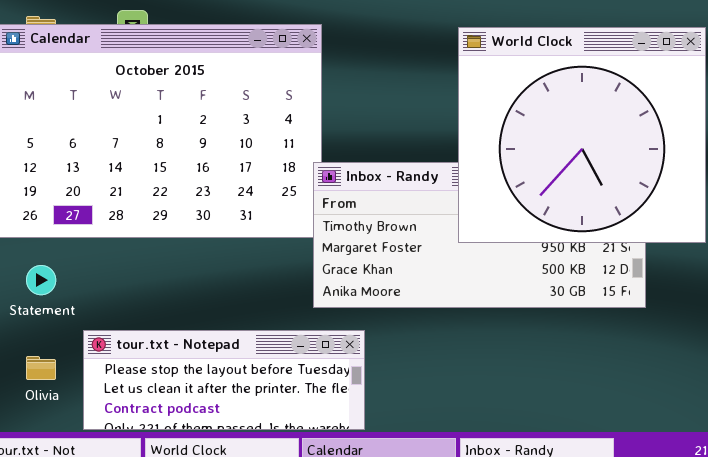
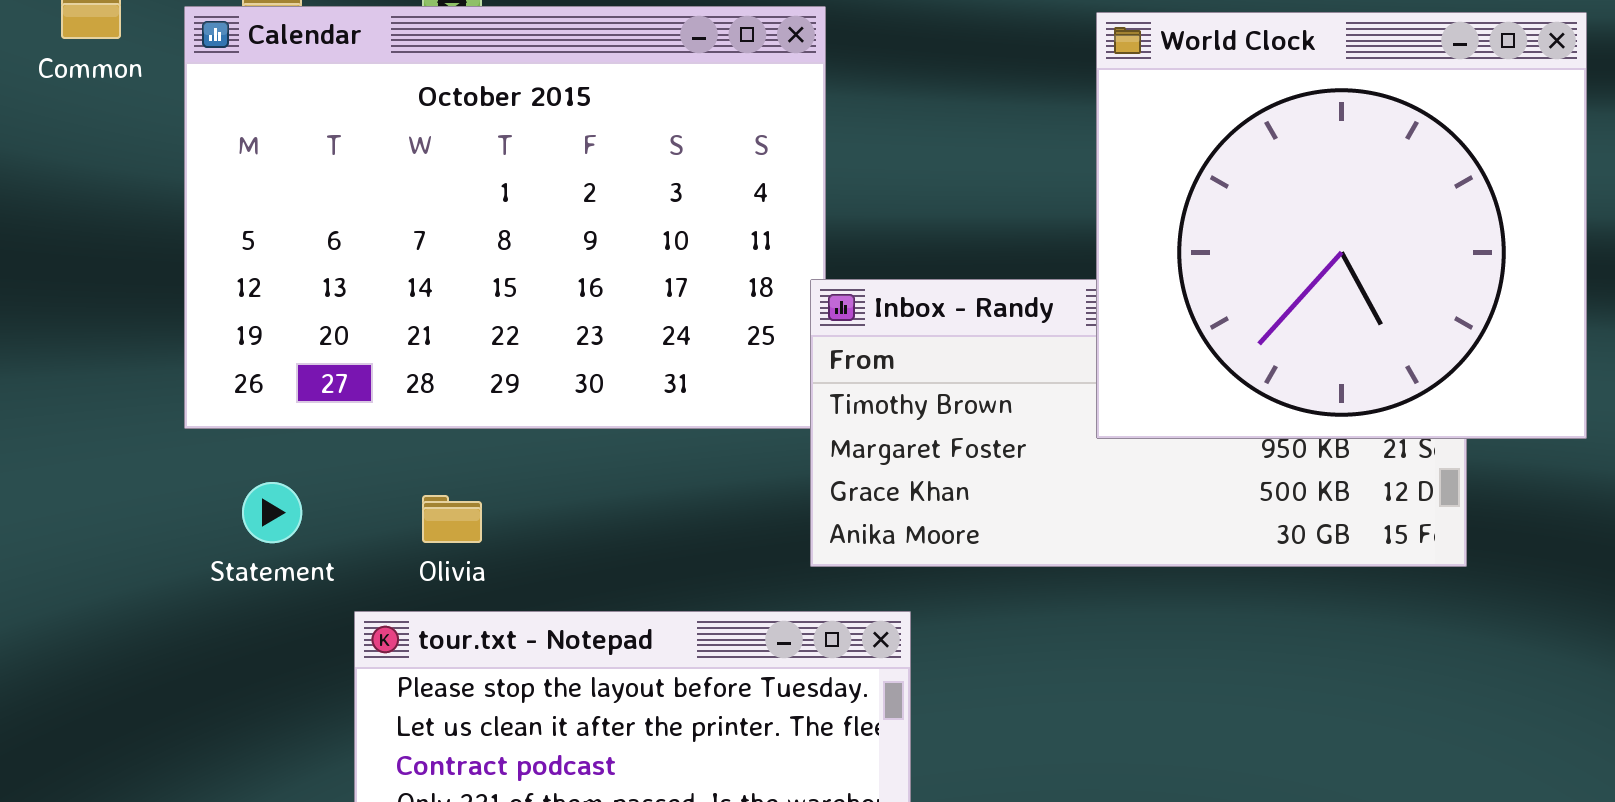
Olivia: [26,356,56,380] -> [422,495,482,543], moved

